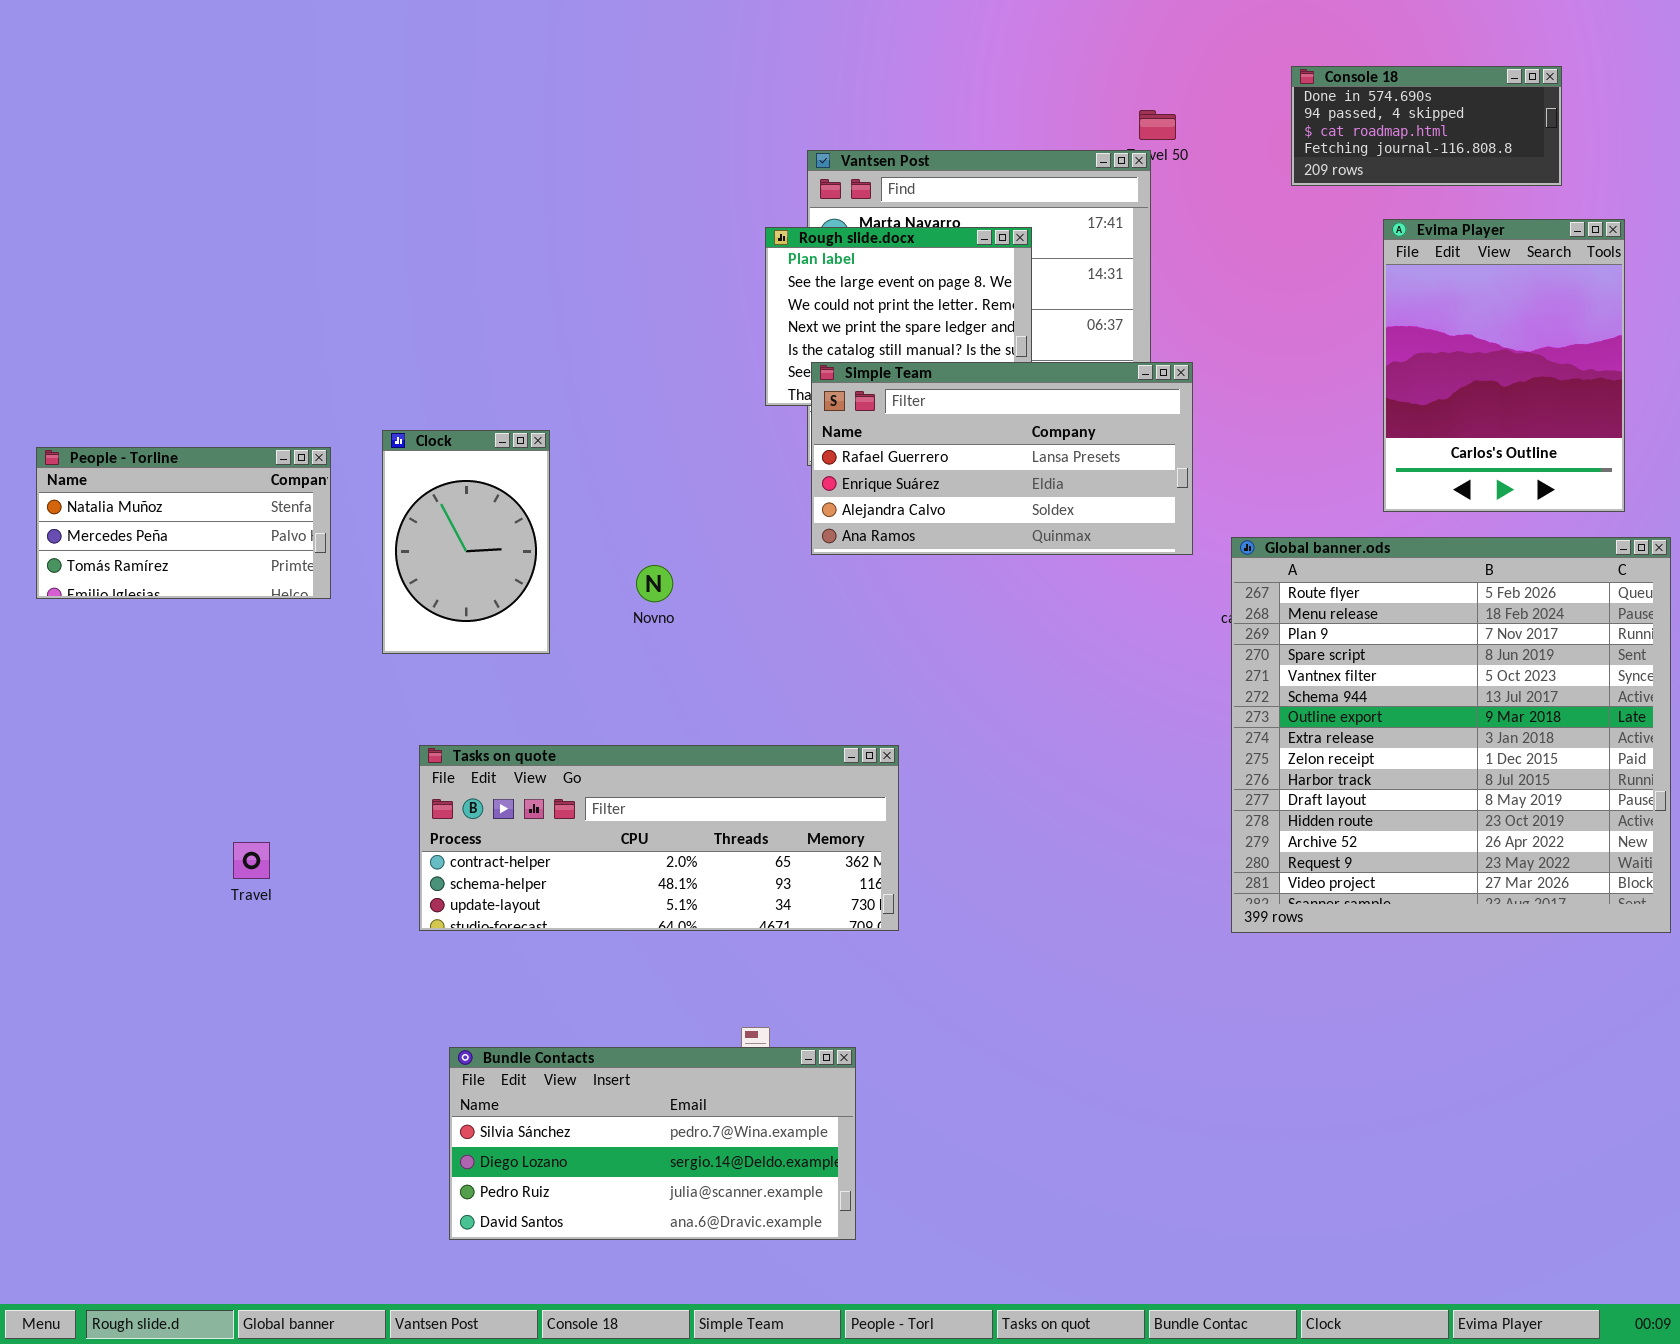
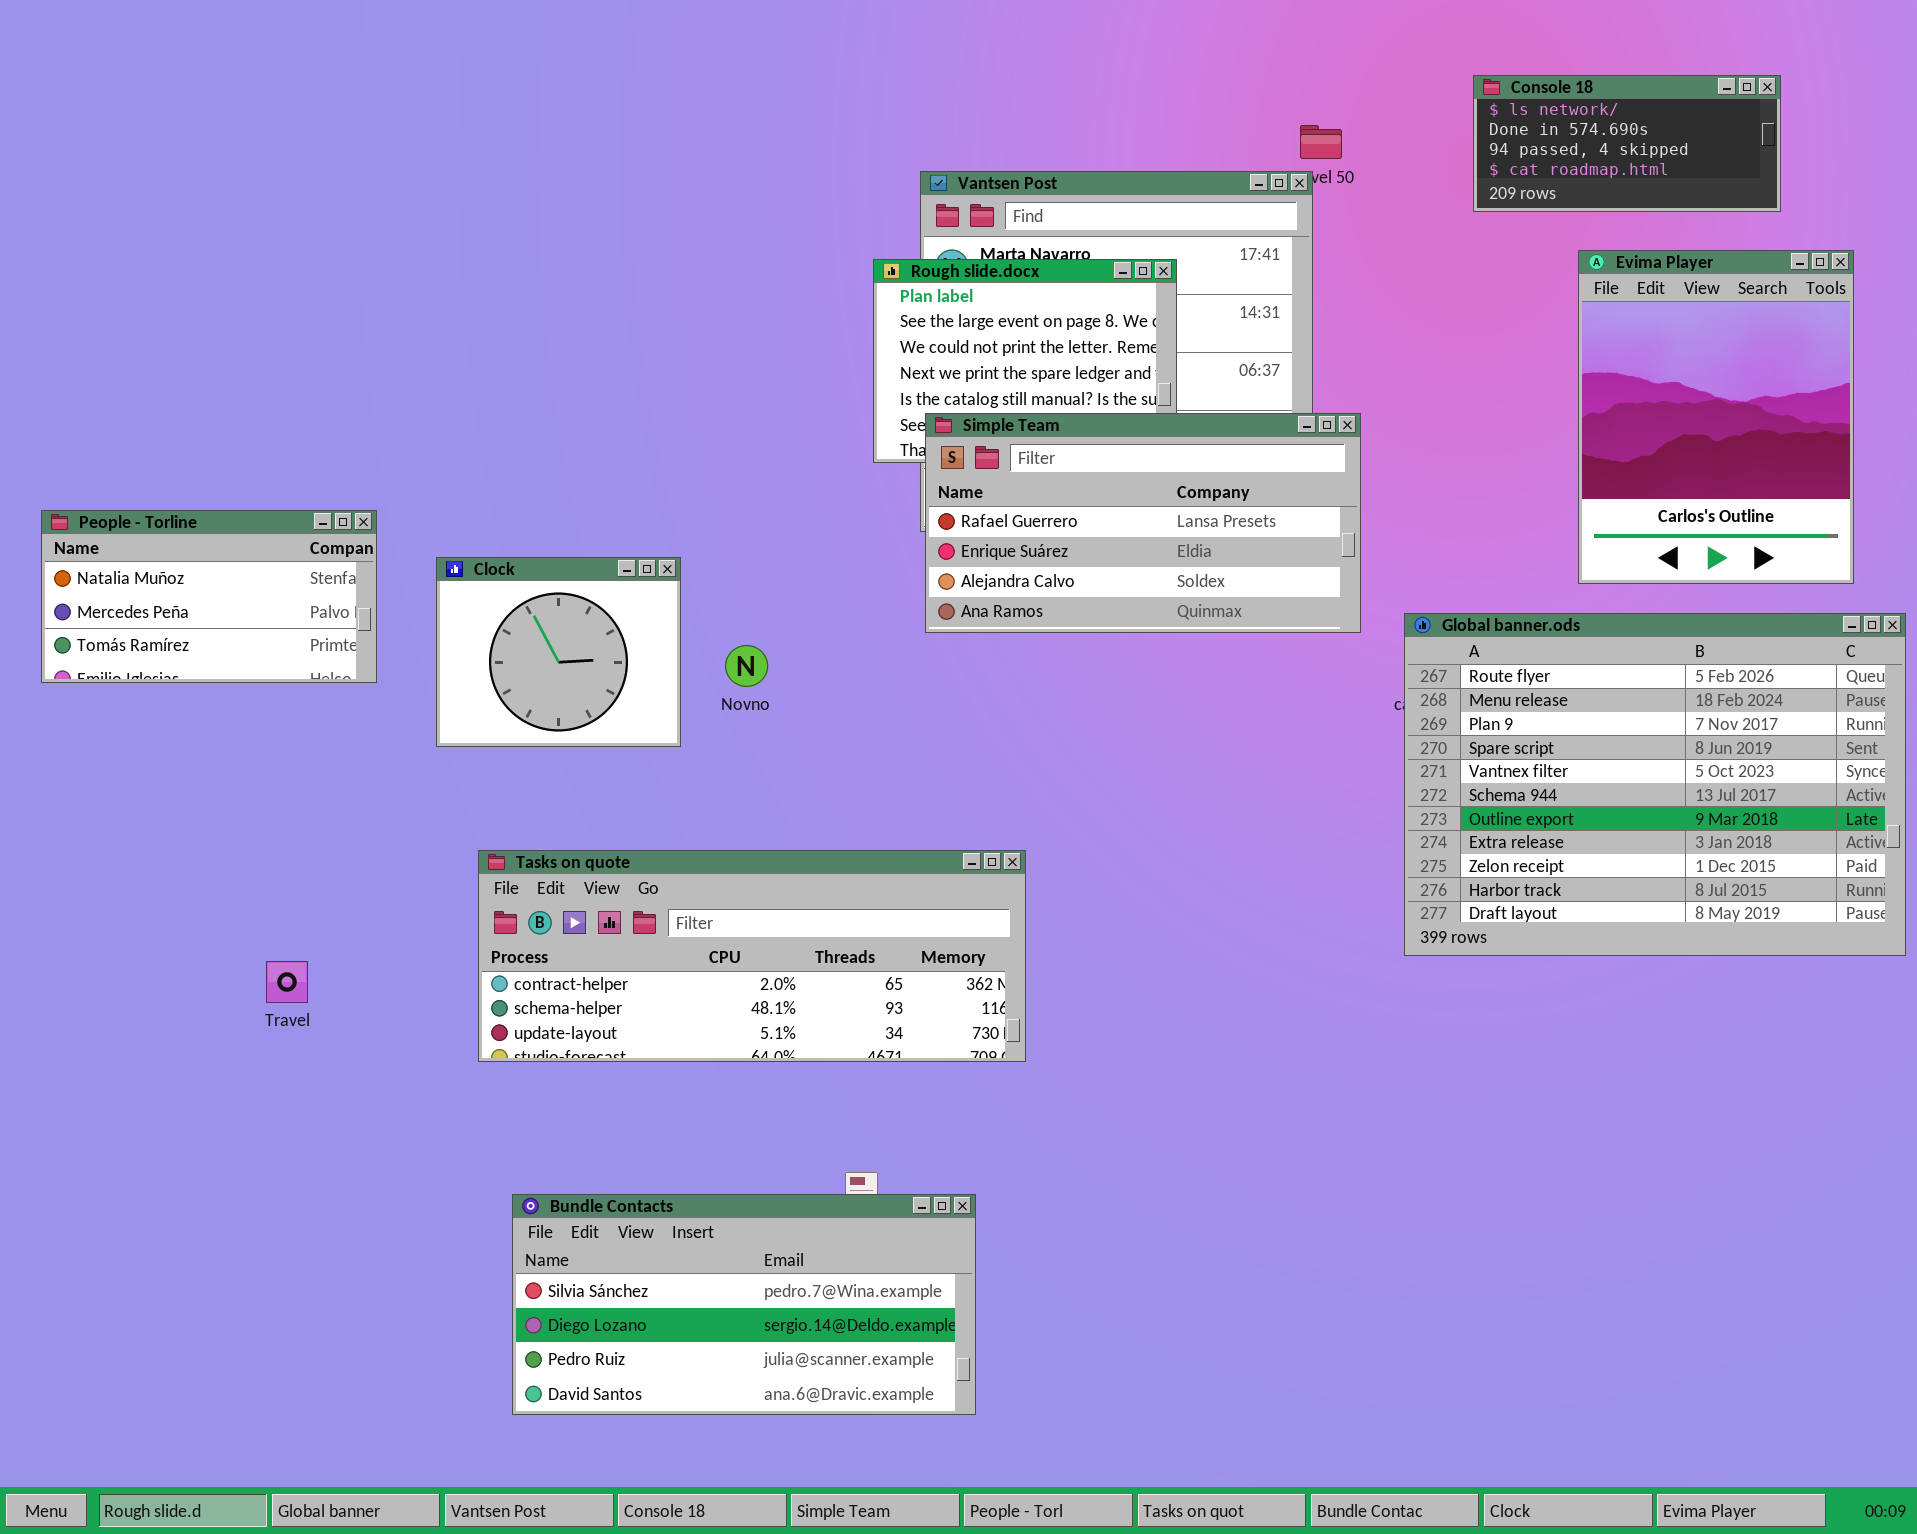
Console 18: [1291,66,1562,186] -> [1473,75,1781,212], scrolled up 1 row
Clock: [382,430,550,654] -> [436,557,681,747], resized
Global banner.ods: [1231,537,1671,933] -> [1404,613,1906,956], resized

